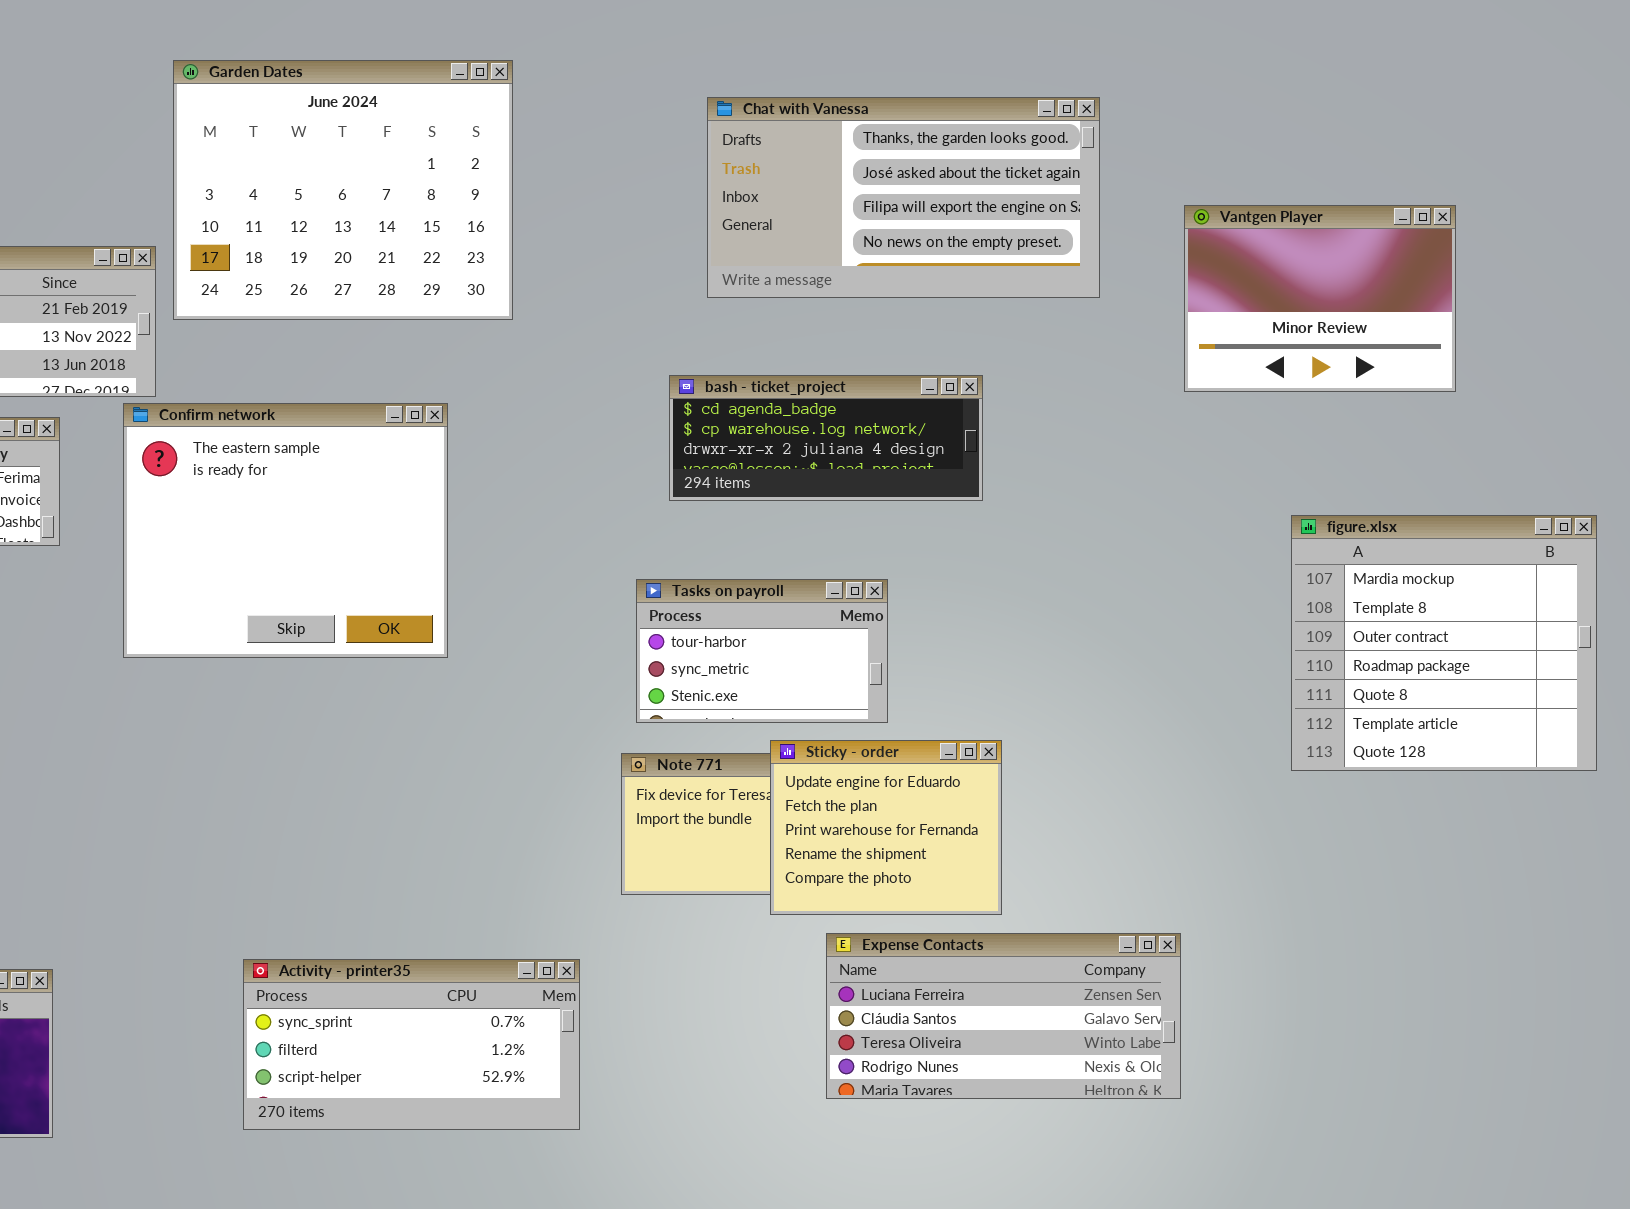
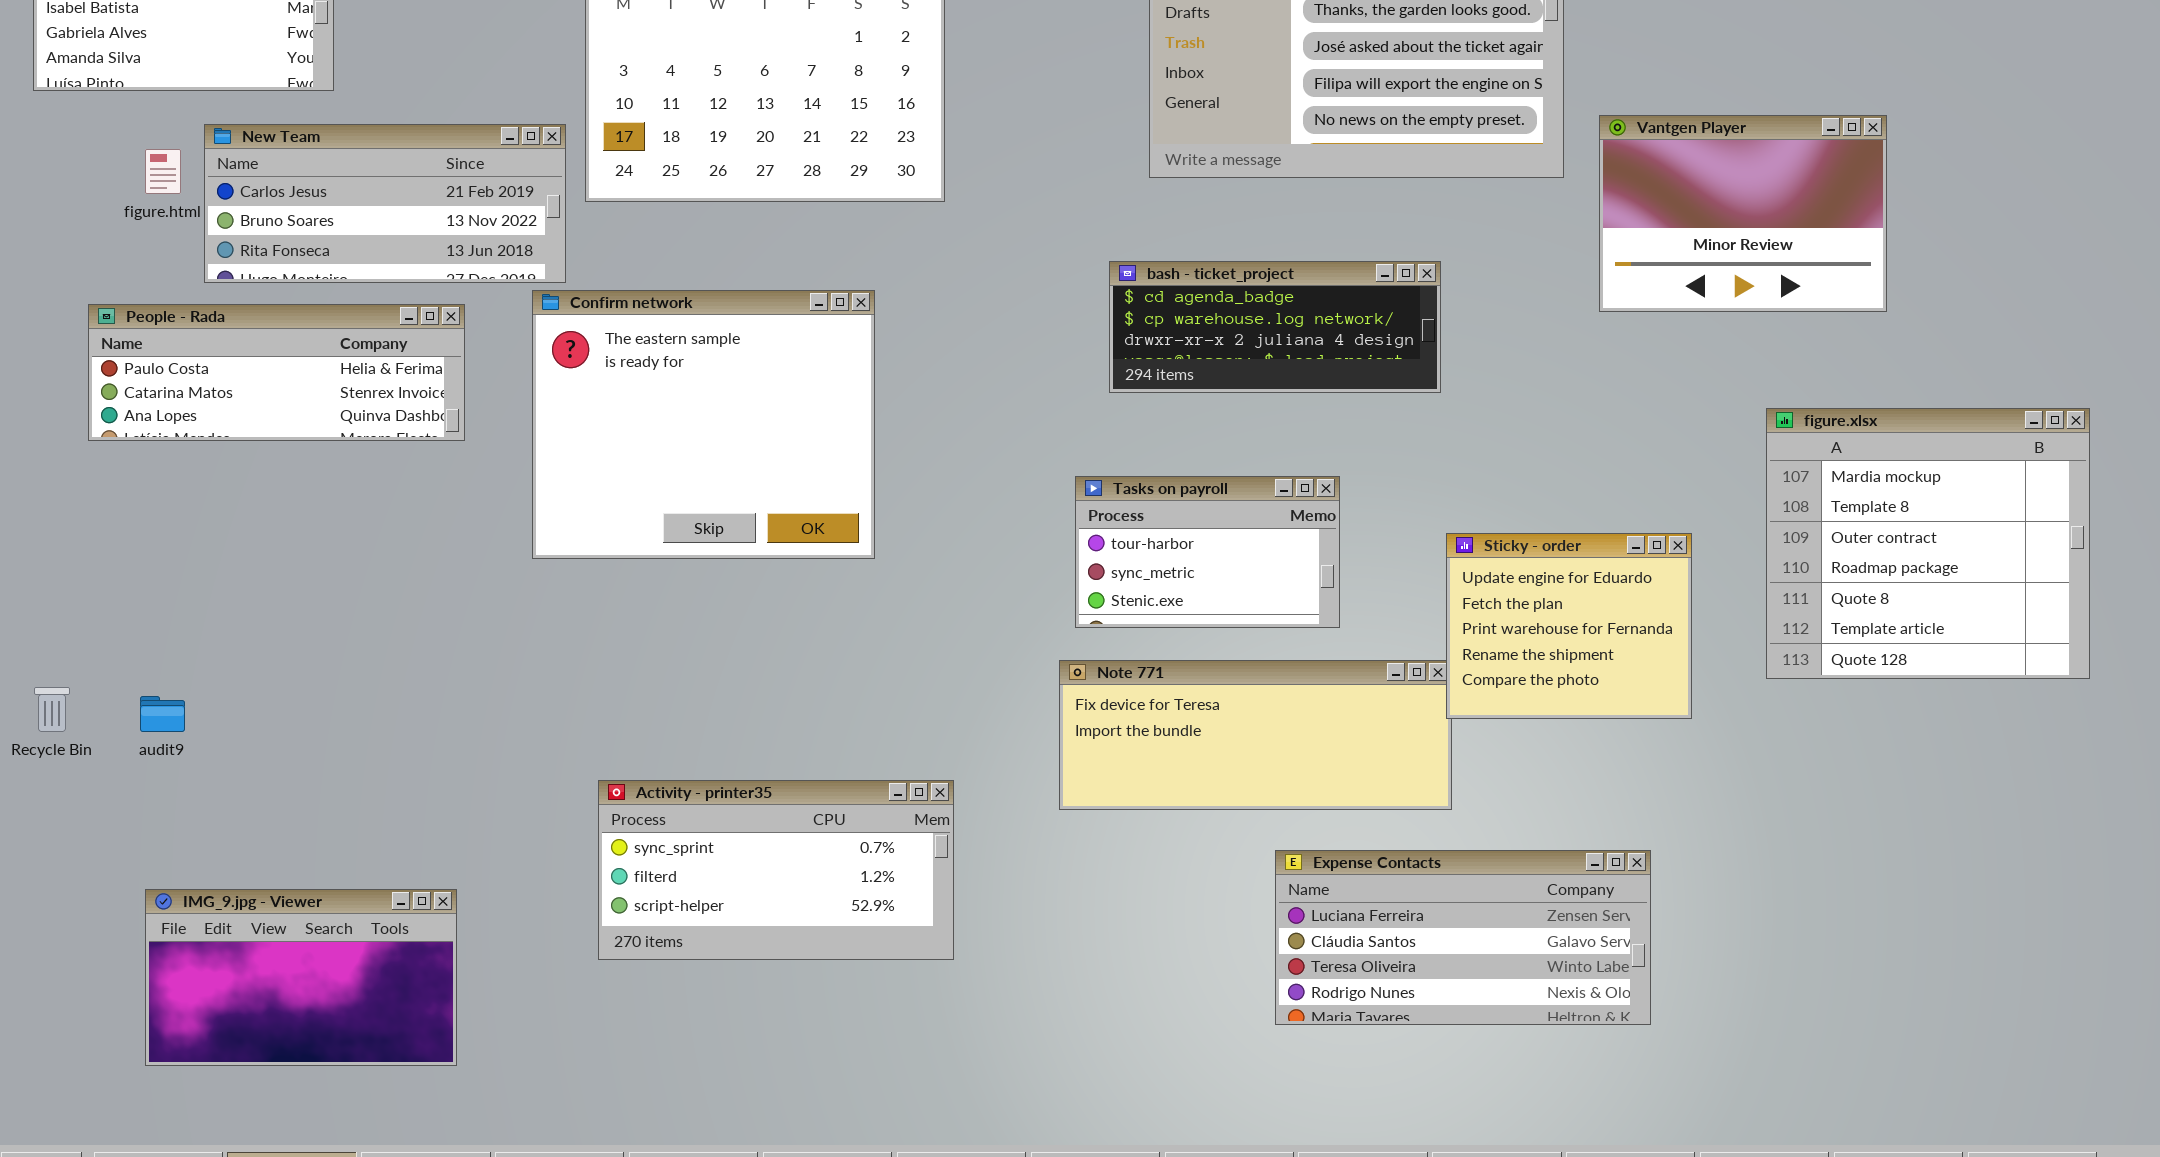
Vantgen Player: [1184,205,1456,392] -> [1599,115,1887,312], moved
Sticky - order: [770,740,1002,915] -> [1446,533,1692,719], moved
Activity - printer35: [243,959,580,1130] -> [598,780,954,960], moved

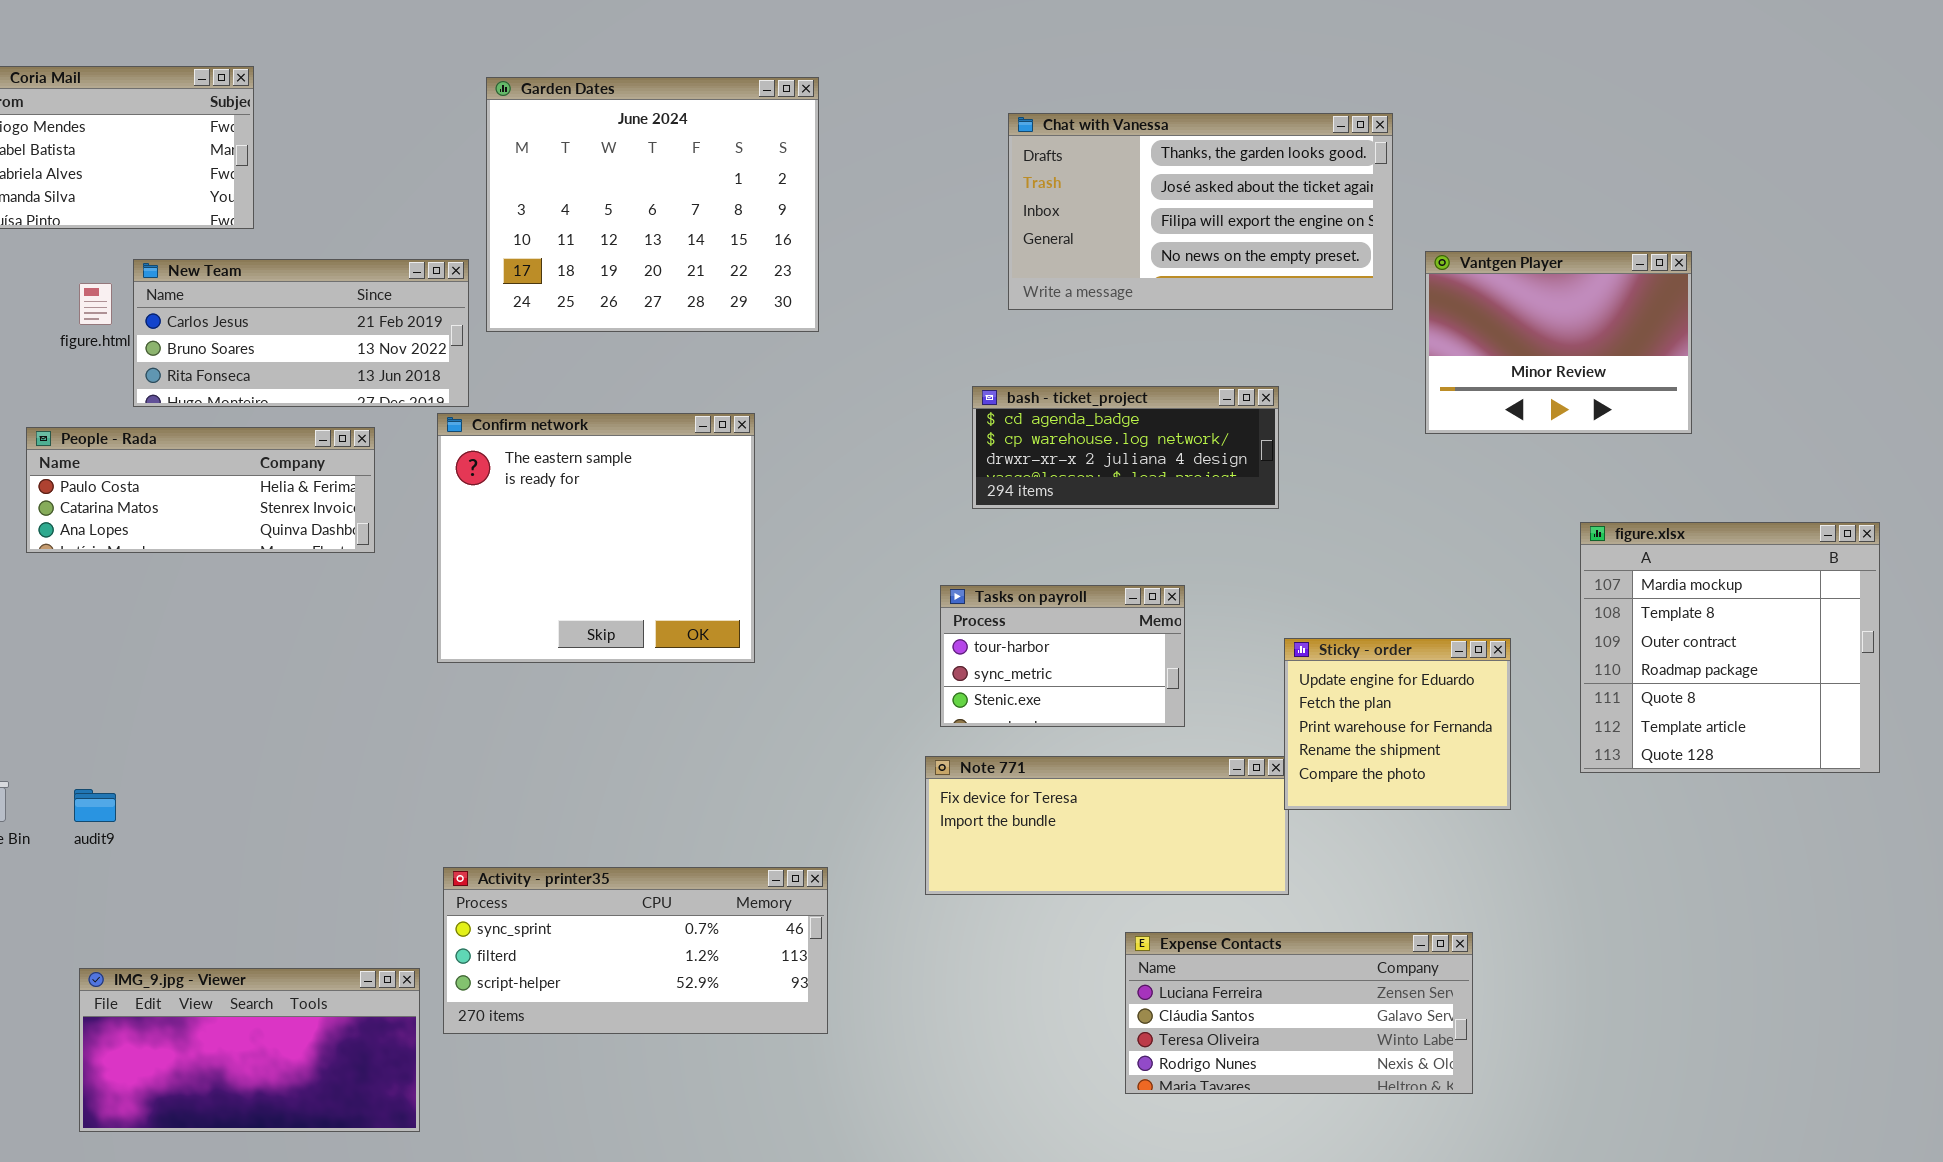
Activity - printer35: [598,780,954,960] -> [443,867,828,1034], resized
IMG_9.jpg - Viewer: [145,889,457,1066] -> [79,968,420,1132], resized

